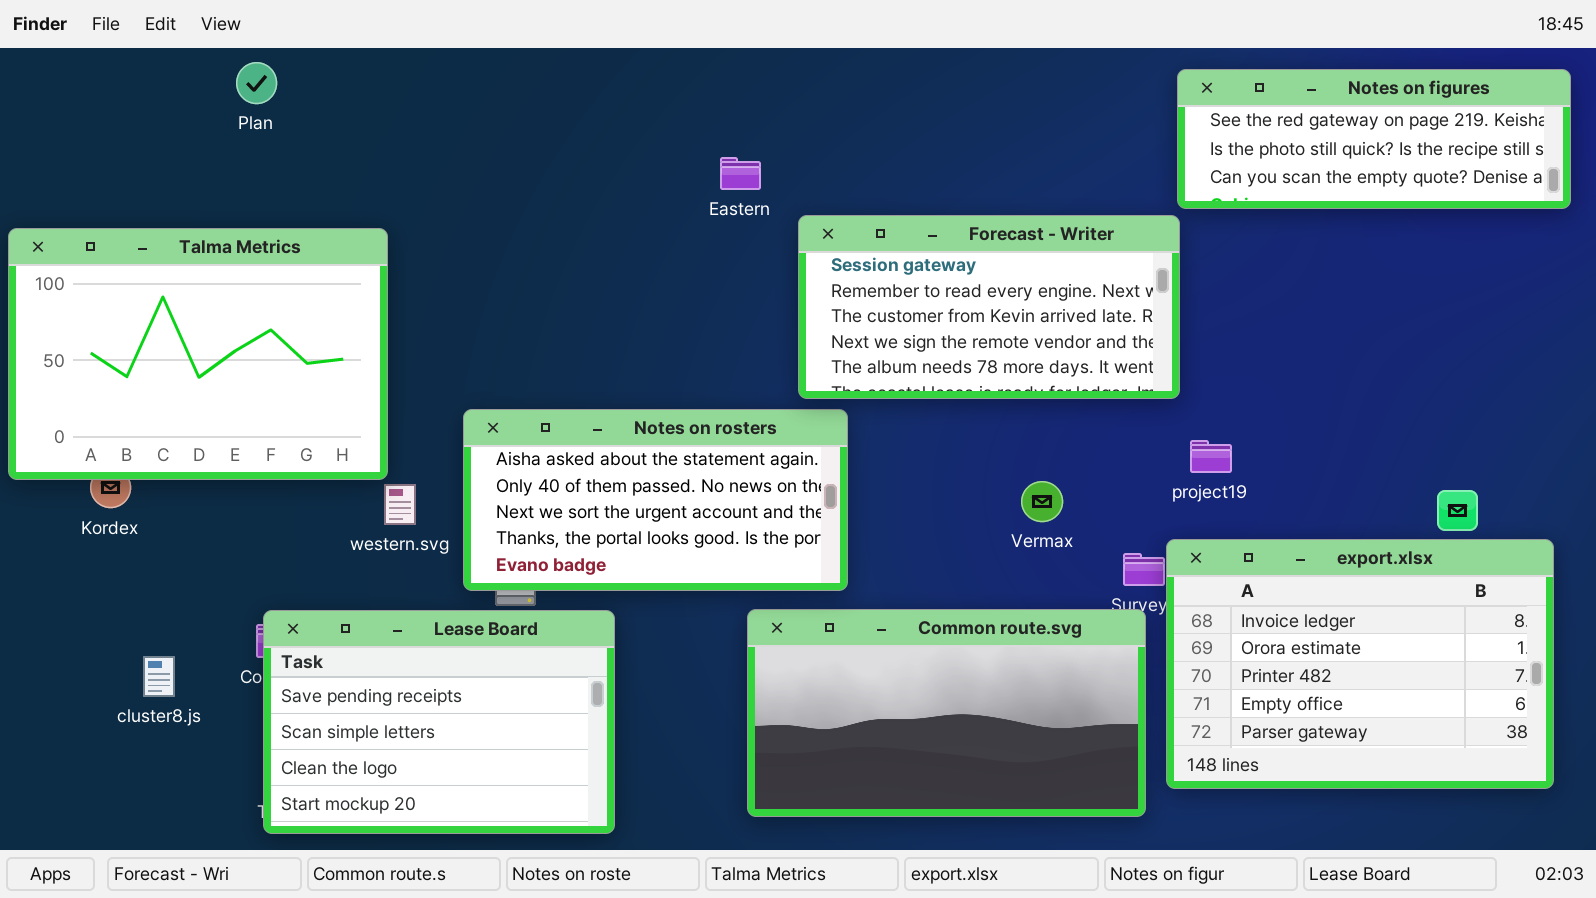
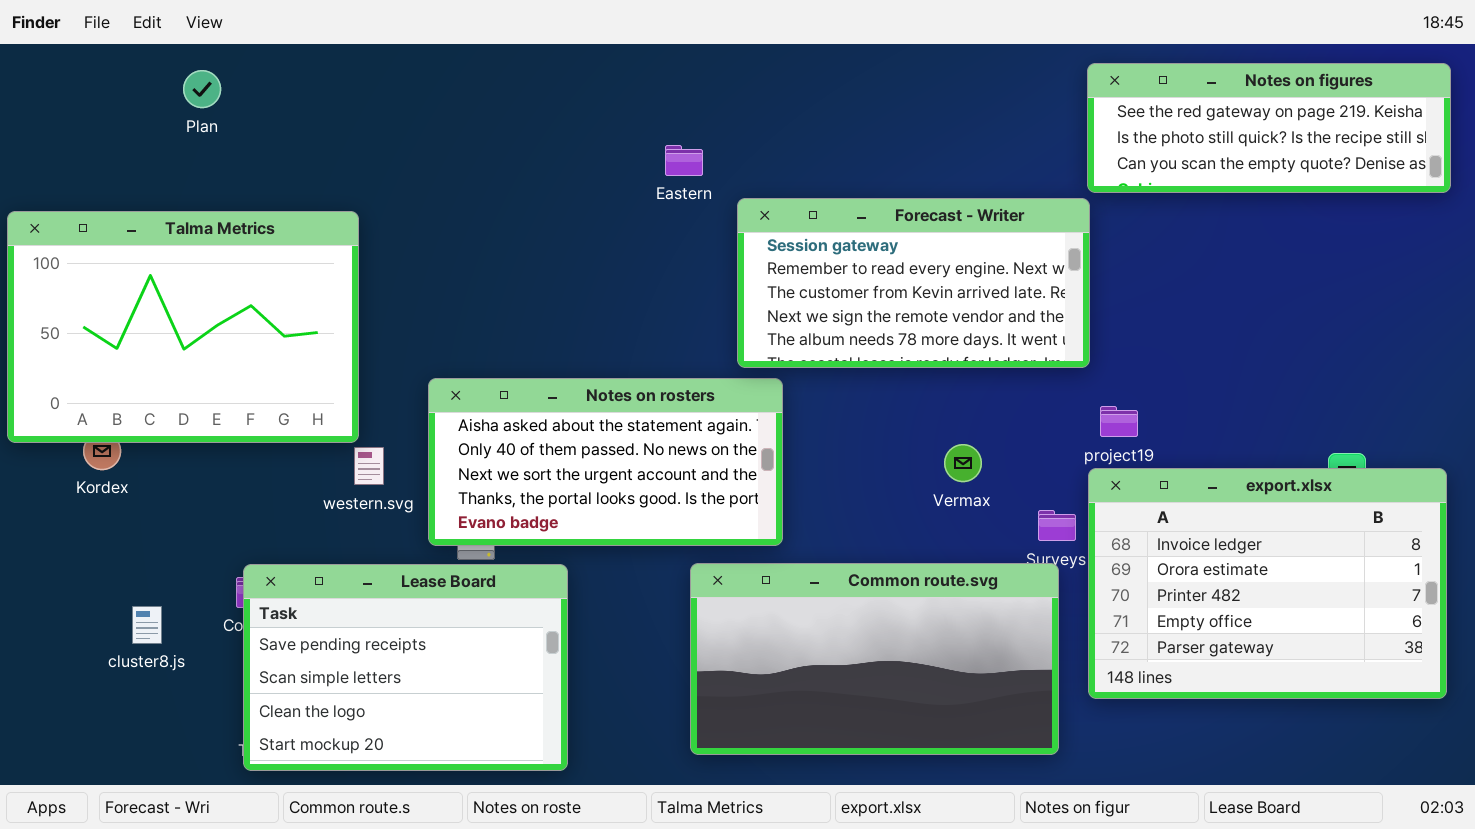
Plan: [236,62,277,104] -> [183,70,221,108], moved
export.xlsx: [1166,539,1554,789] -> [1088,468,1447,699], moved

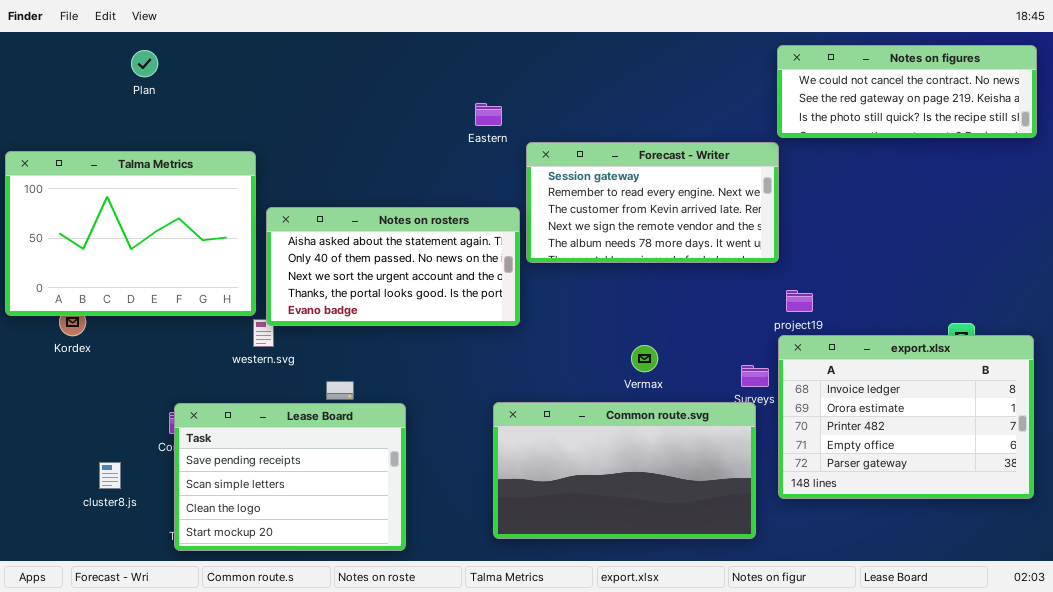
Notes on figures: [1087,63,1451,193] -> [777,45,1037,138], scrolled up 1 row
Notes on rosters: [428,378,783,546] -> [266,207,520,326], moved
Vermax: [944,444,982,482] -> [631,345,658,372], moved
cluster8.js: [132,606,162,644] -> [99,462,121,489], moved

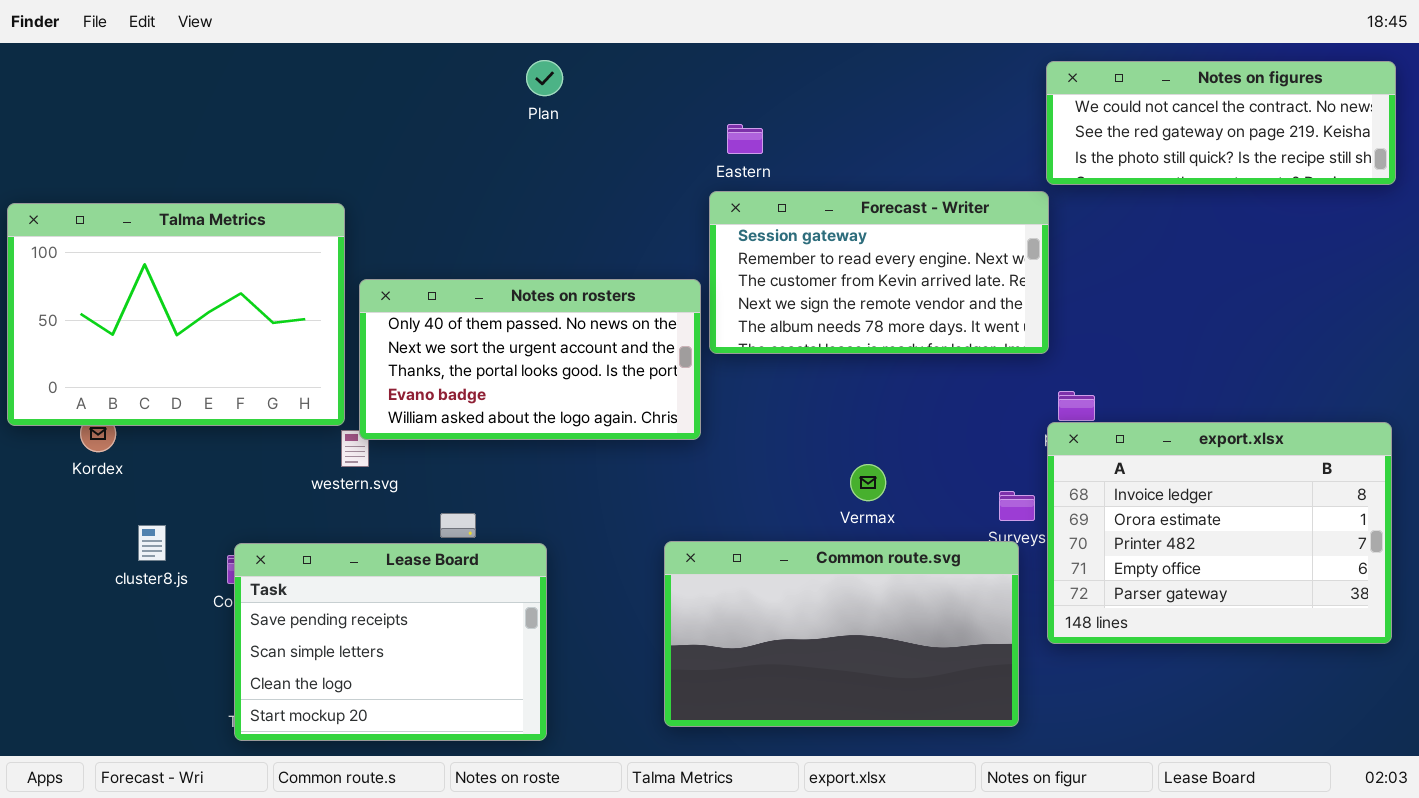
Plan: [131,50,158,77] -> [526,60,563,96], moved
Eastern: [475,103,502,126] -> [727,124,763,154], moved
Notes on rosters: [266,207,520,326] -> [359,279,701,440], scrolled down 1 row
export.xlsx: [778,335,1034,499] -> [1047,422,1392,644], moved
cluster8.js: [99,462,121,489] -> [138,525,166,561], moved

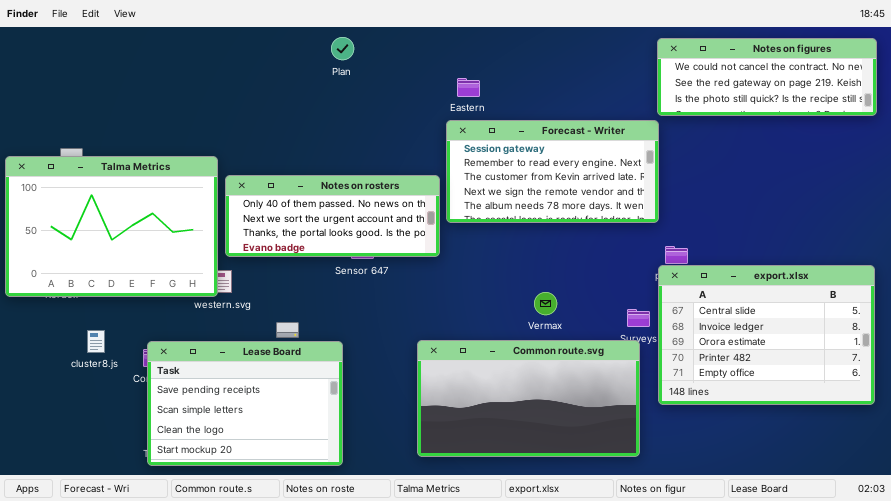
Talma Metrics: [7,203,345,426] -> [5,156,218,297], moved
Notes on rosters: [359,279,701,440] -> [225,175,440,257], resized
export.xlsx: [1047,422,1392,644] -> [658,265,875,405], scrolled up 1 row

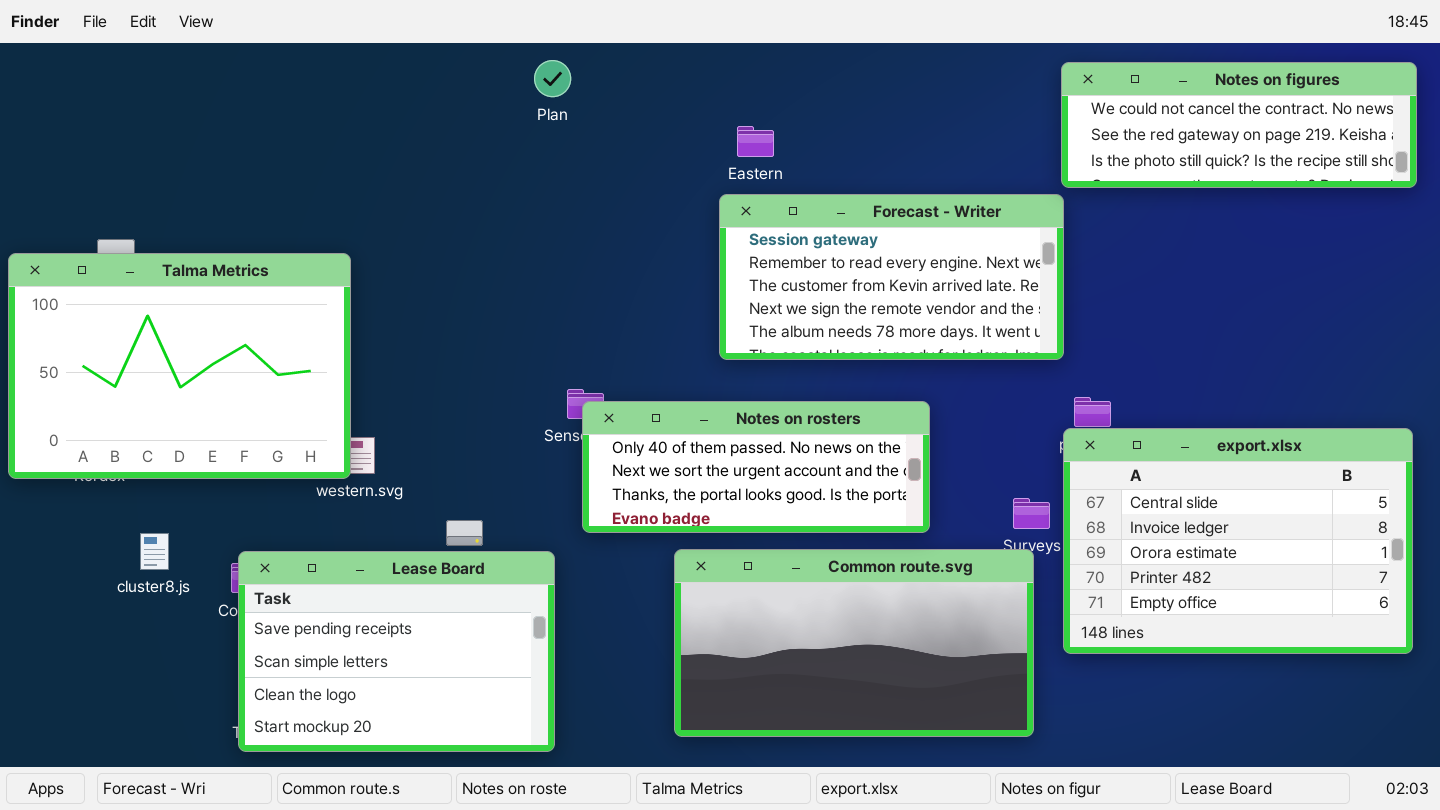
Notes on rosters: [225,175,440,257] -> [582,401,930,533], moved

